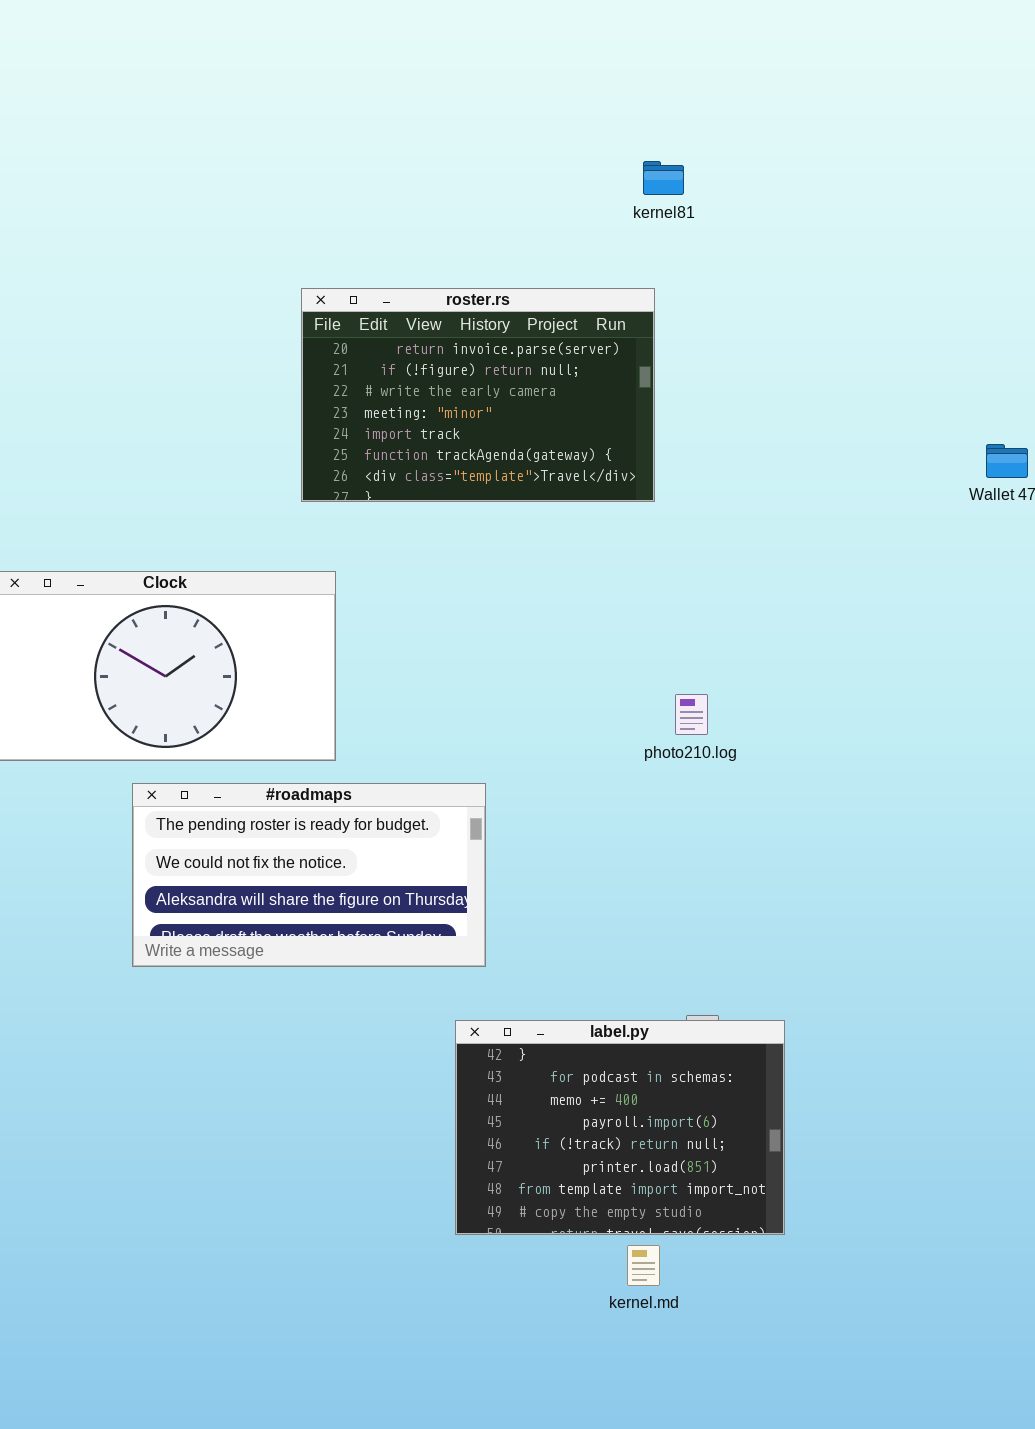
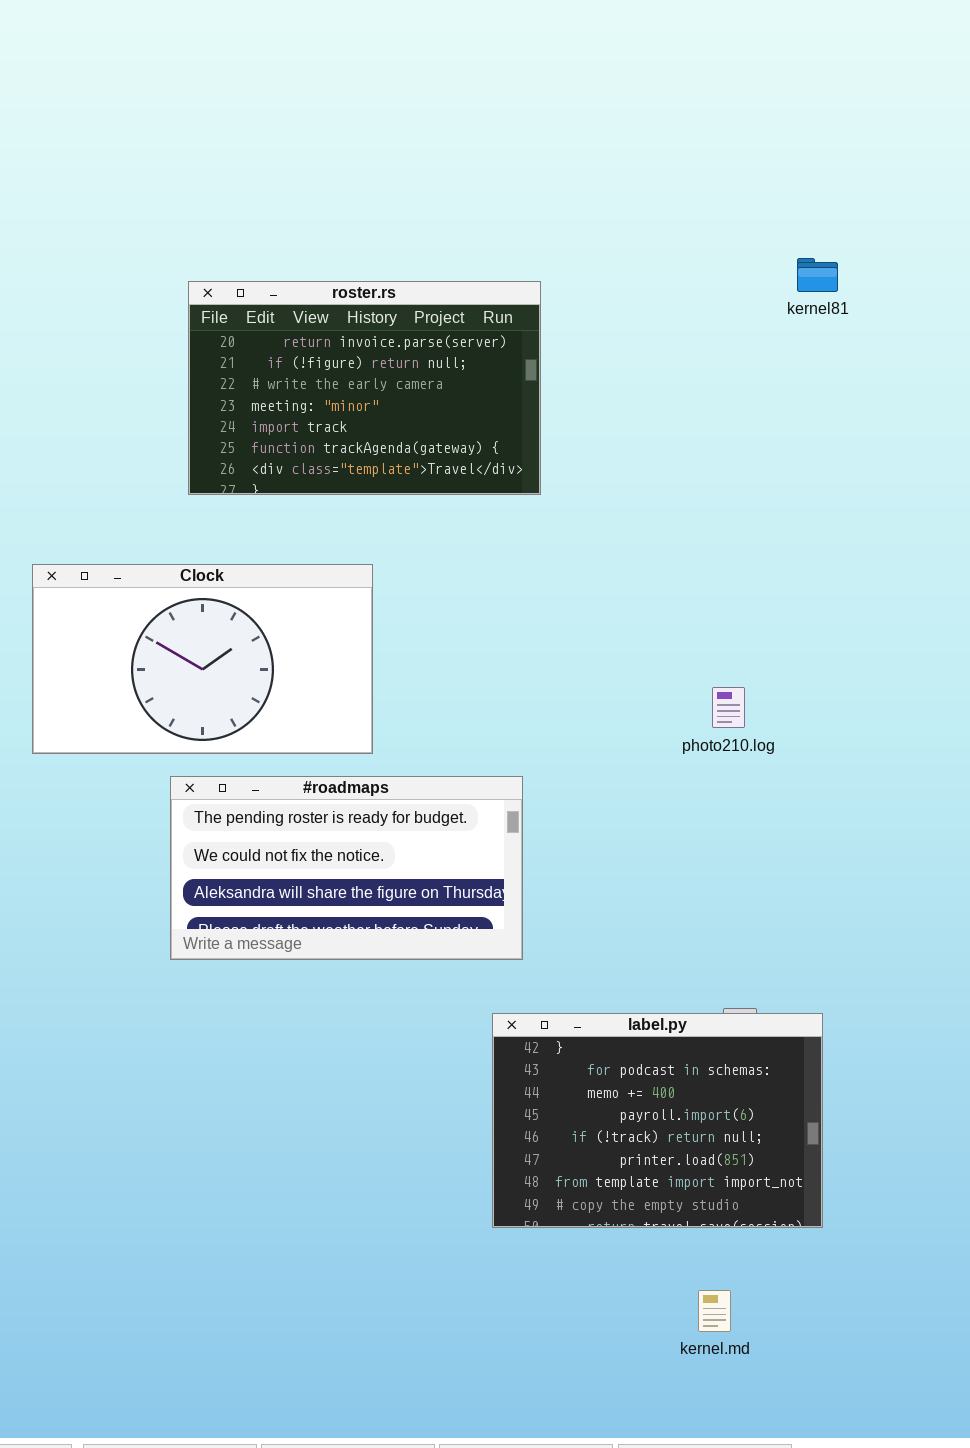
kernel81: [643,161,684,195] -> [797,258,838,292], moved
roster.rs: [301,288,655,502] -> [188,281,541,495], moved
kernel.md: [627,1245,660,1286] -> [698,1290,731,1332], moved

